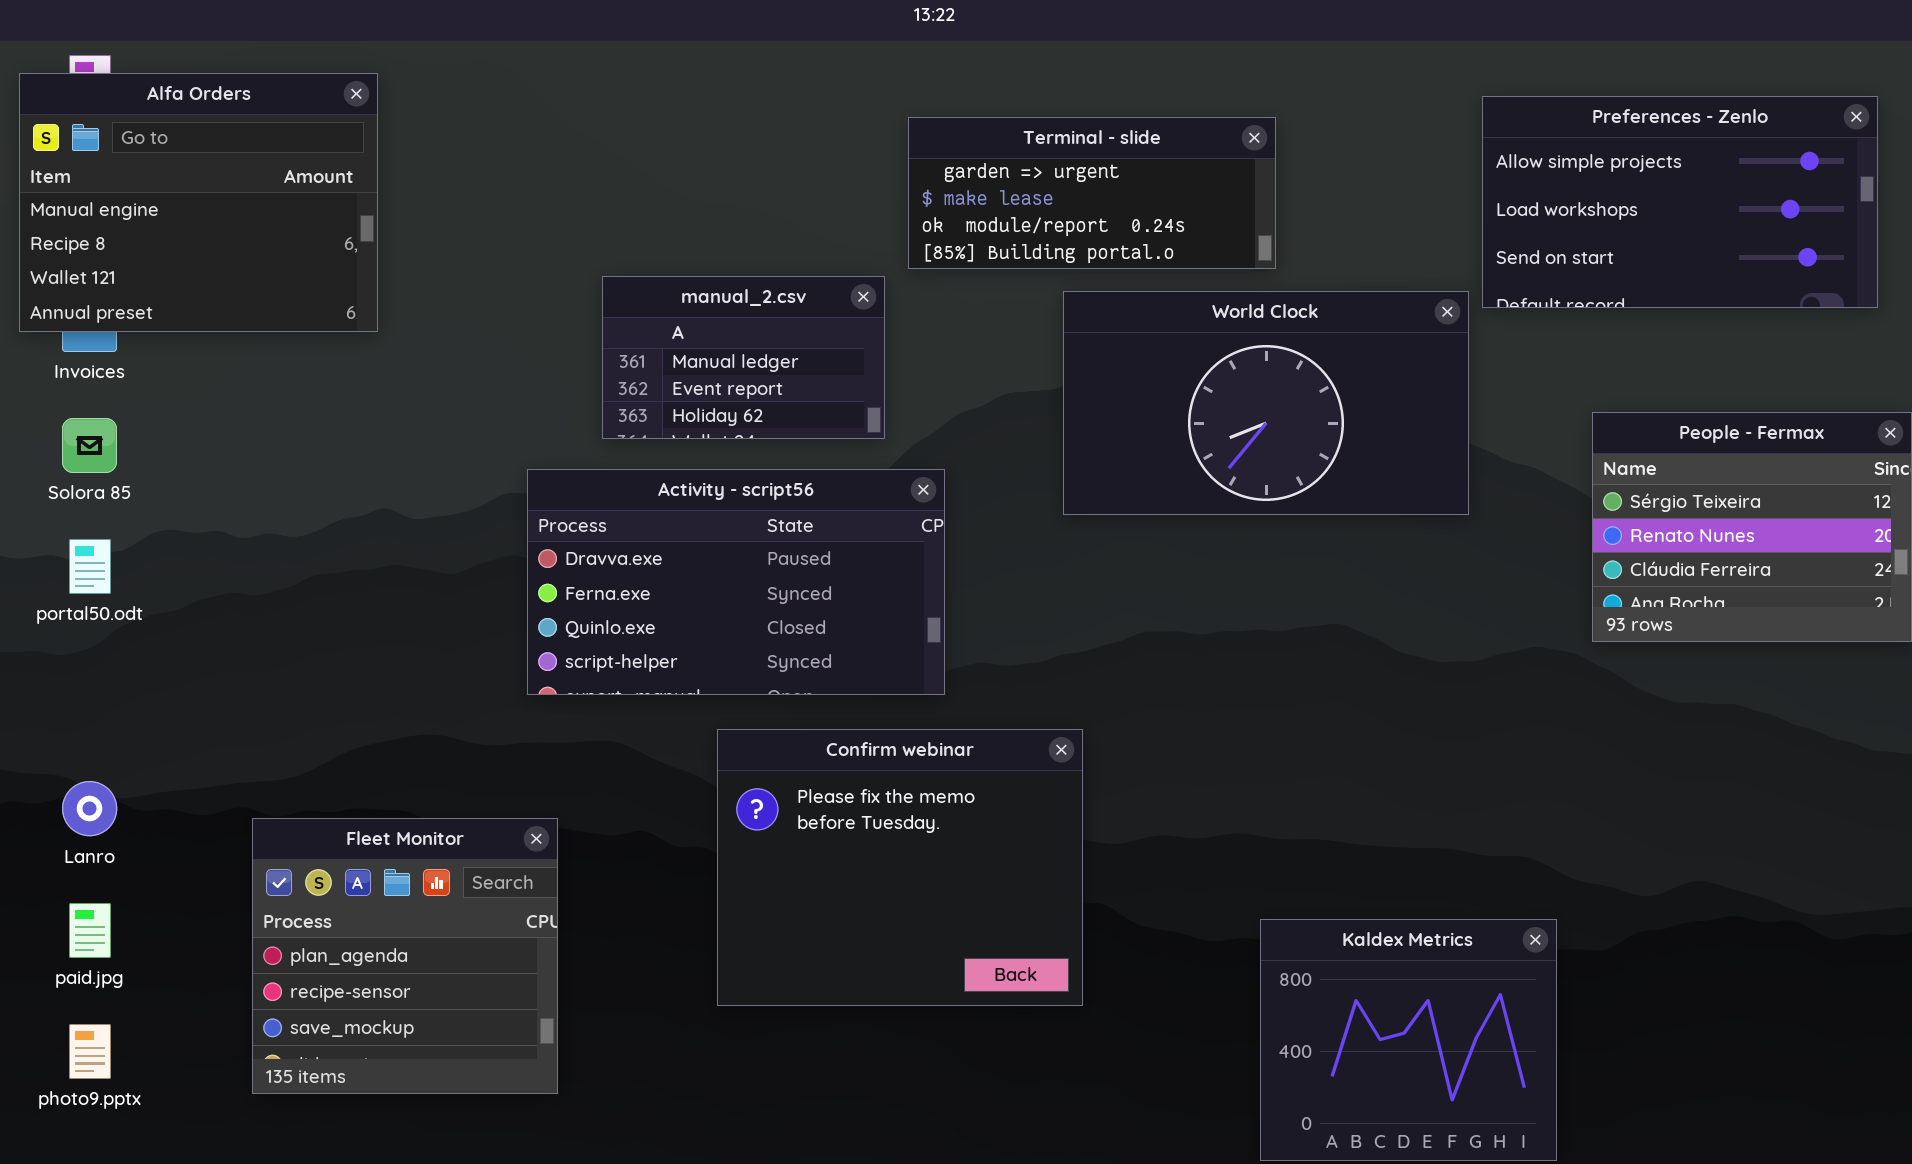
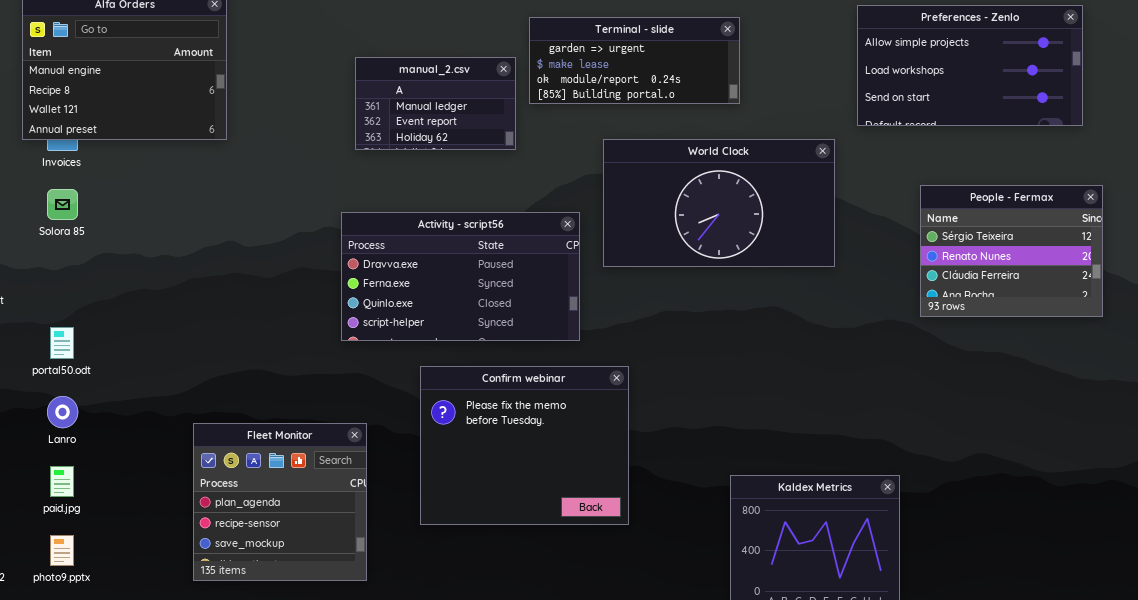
manual_2.csv: [602,276,885,439] -> [355,57,516,150], moved
World Clock: [1063,291,1469,515] -> [603,139,835,267], moved
Activity - script56: [527,469,945,695] -> [341,212,580,341], moved
portal50.odt: [69,539,111,594] -> [50,327,74,359], moved
Fleet Monitor: [252,818,558,1094] -> [193,423,367,581], moved

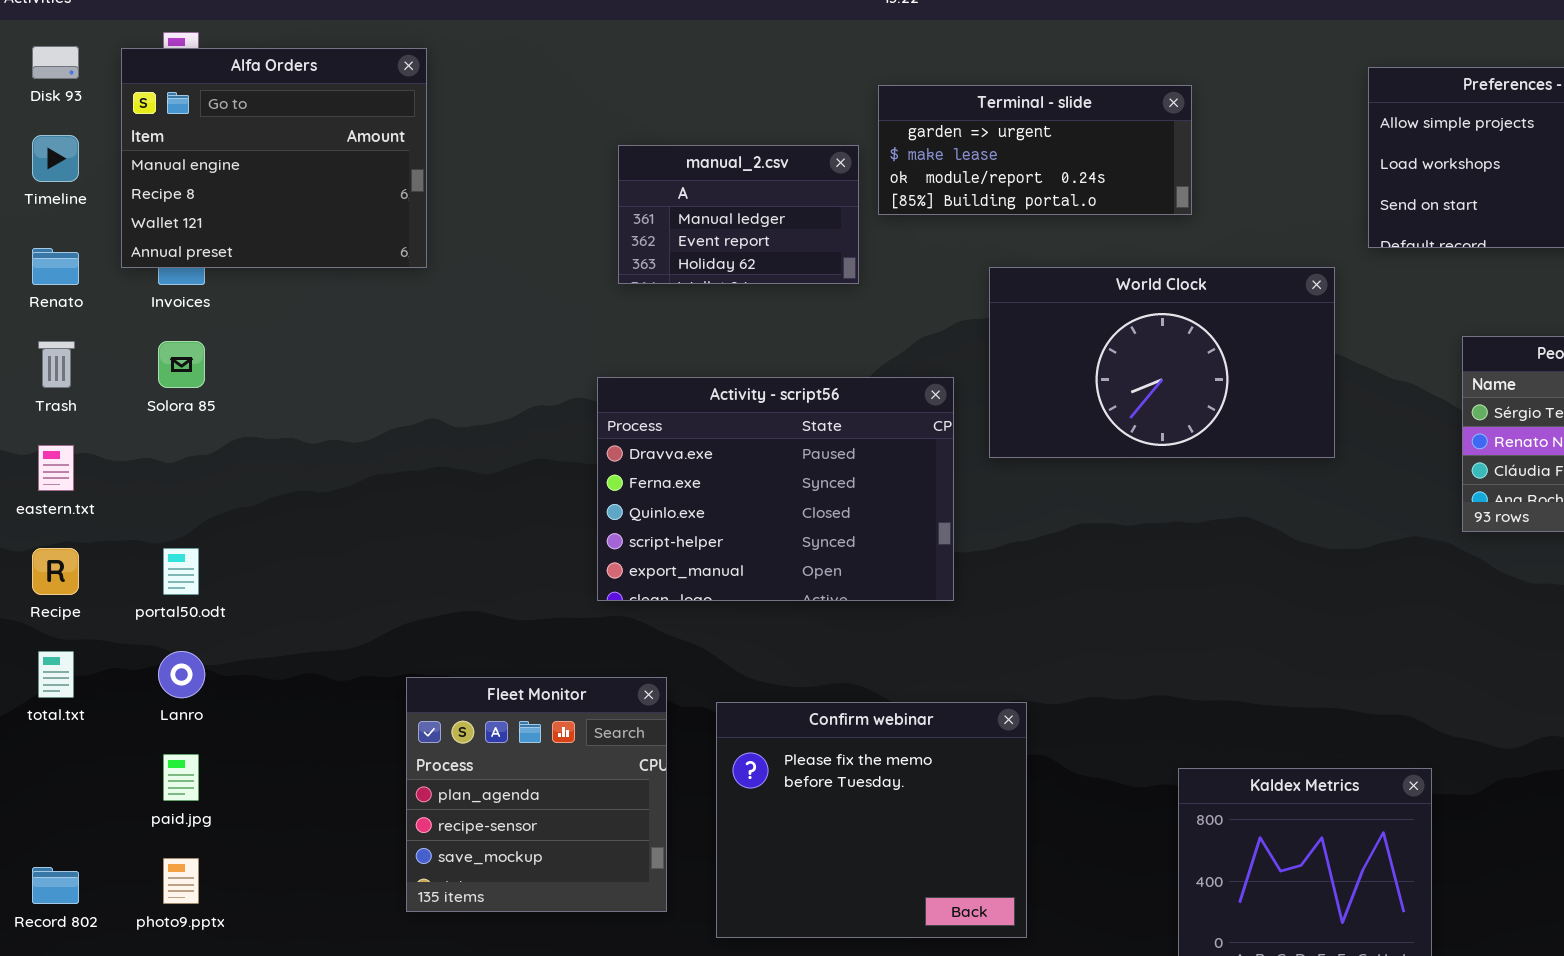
Activity - script56: [341,212,580,341] -> [597,377,954,601], resized
Confirm webinar: [420,366,629,525] -> [716,702,1027,938], moved
Fleet Monitor: [193,423,367,581] -> [406,677,667,912], moved

